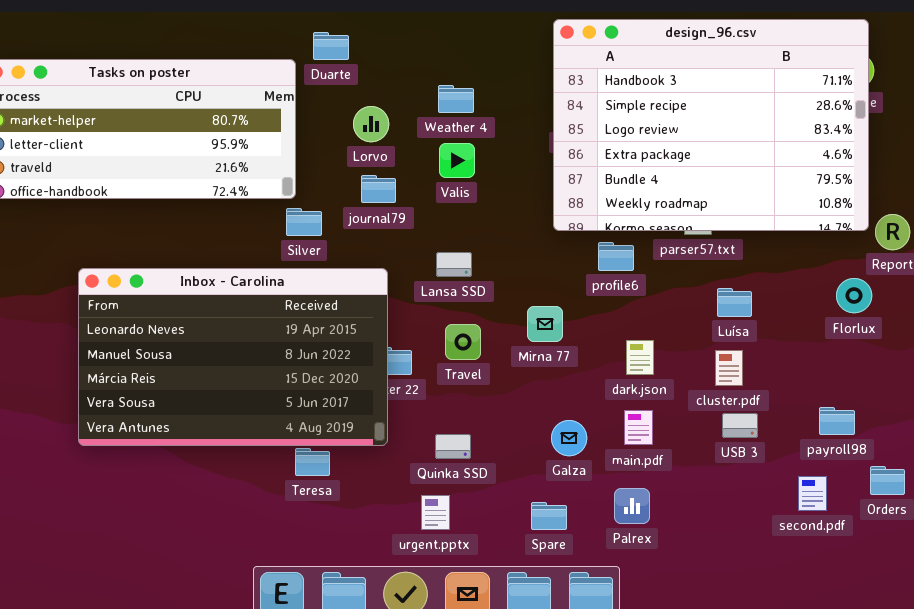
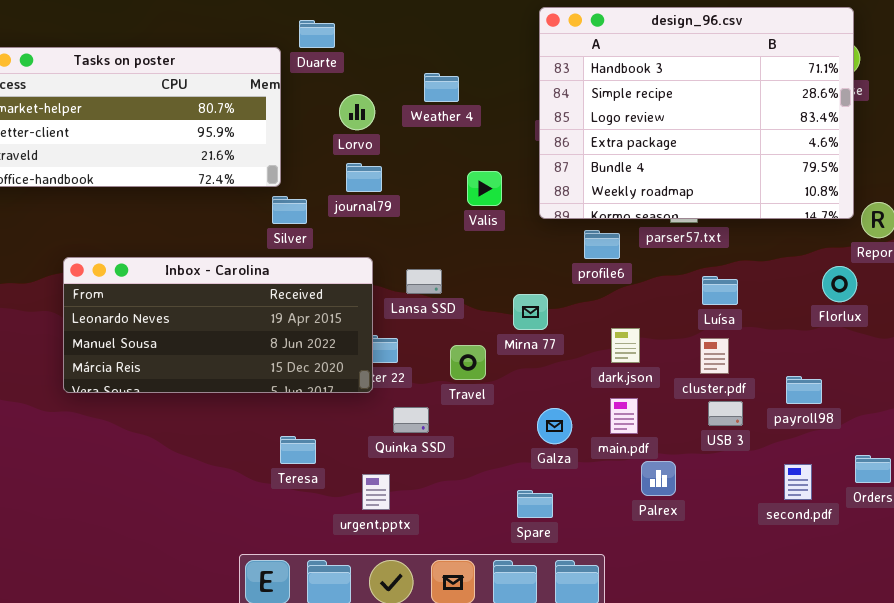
Valis: [439,143,475,178] -> [467,171,502,206], moved
Lansa SSD: [436,252,472,277] -> [406,269,442,294], moved
Inbox - Carolina: [78,268,388,446] -> [63,257,373,393], resized
Travel: [445,324,481,360] -> [450,345,486,380], moved
payroll98: [819,407,855,435] -> [786,376,822,404], moved
Quinka SSD: [435,434,471,459] -> [393,407,429,433], moved
Palrex: [614,488,650,524] -> [641,461,676,496], moved
urgent.pptx: [421,495,450,530] -> [362,474,390,510], moved

